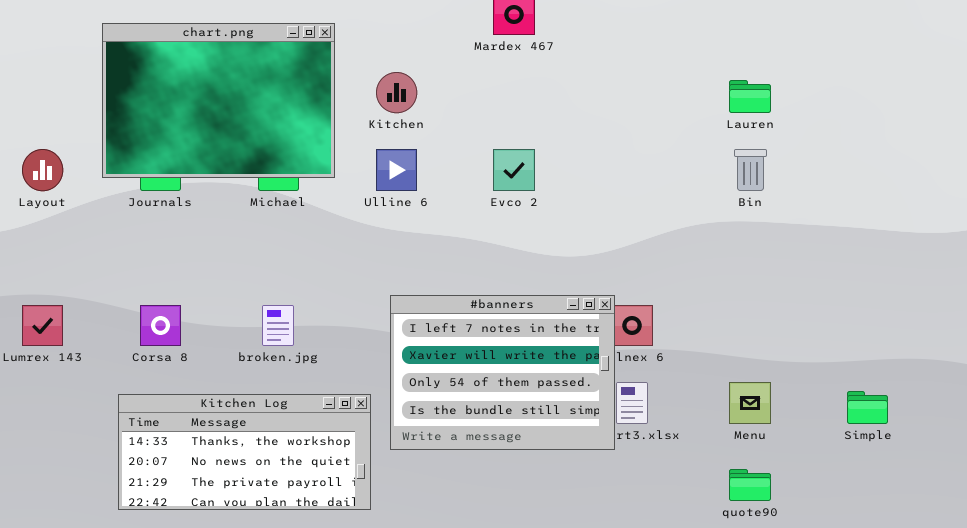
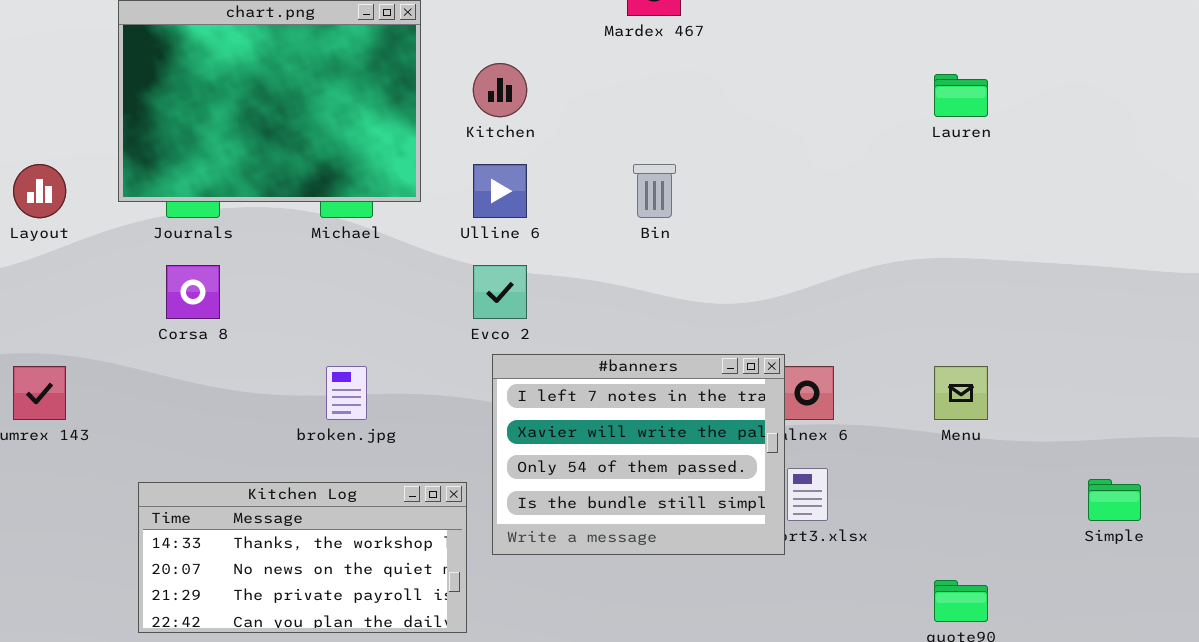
Evco 2: [493,149,535,191] -> [473,265,527,319], moved
Bin: [734,149,767,191] -> [633,164,676,218], moved
Corsa 8: [140,305,181,346] -> [166,265,220,319], moved
Menu: [729,382,771,424] -> [934,366,988,420], moved

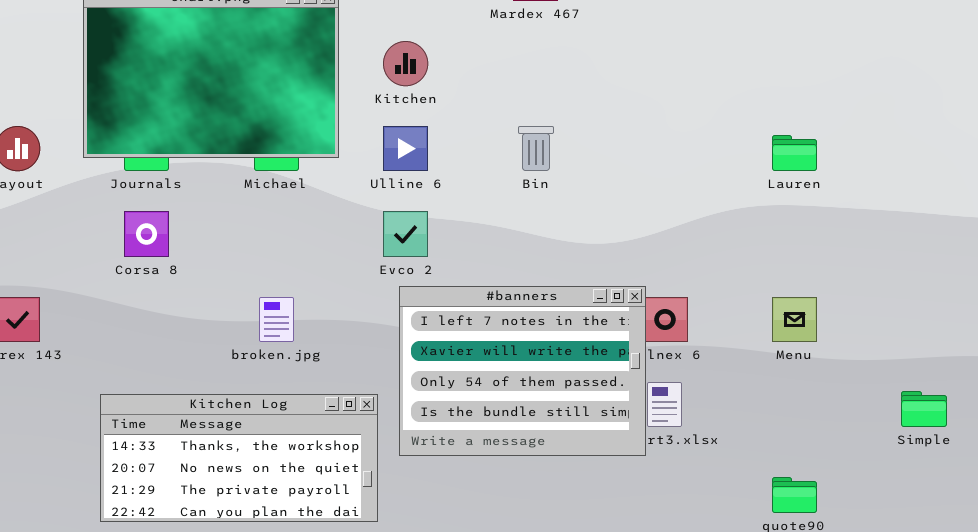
Lauren: [934,74,988,117] -> [772,135,817,171], moved

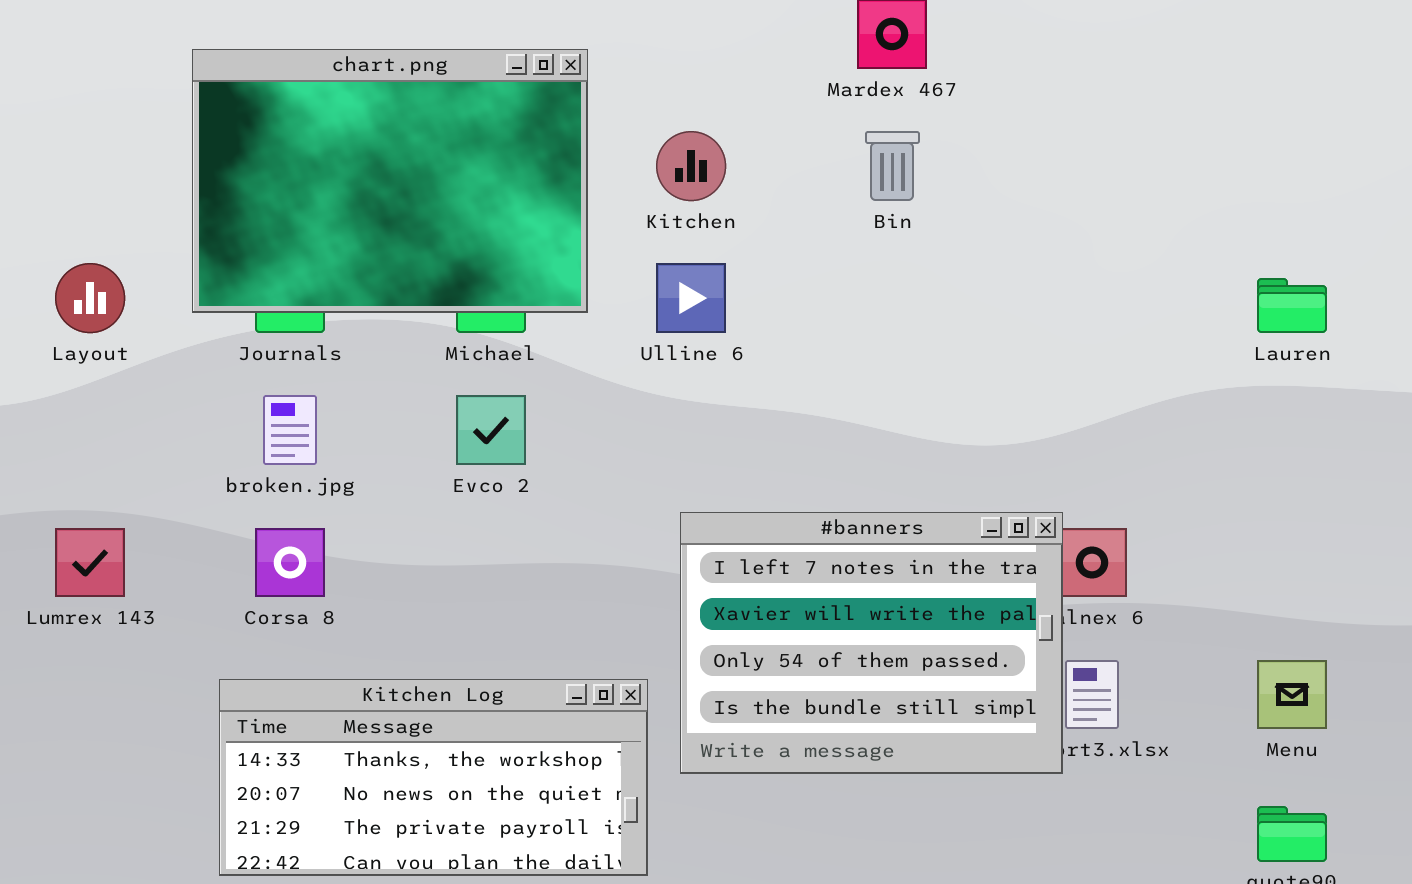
Bin: [518,126,554,171] -> [865,131,920,201], moved
Corsa 8: [124,211,169,257] -> [255,528,325,597], moved
Evco 2: [383,211,428,257] -> [456,395,526,465], moved
broken.jpg: [259,297,294,342] -> [263,395,317,465], moved
Menu: [772,297,817,342] -> [1257,660,1327,729], moved

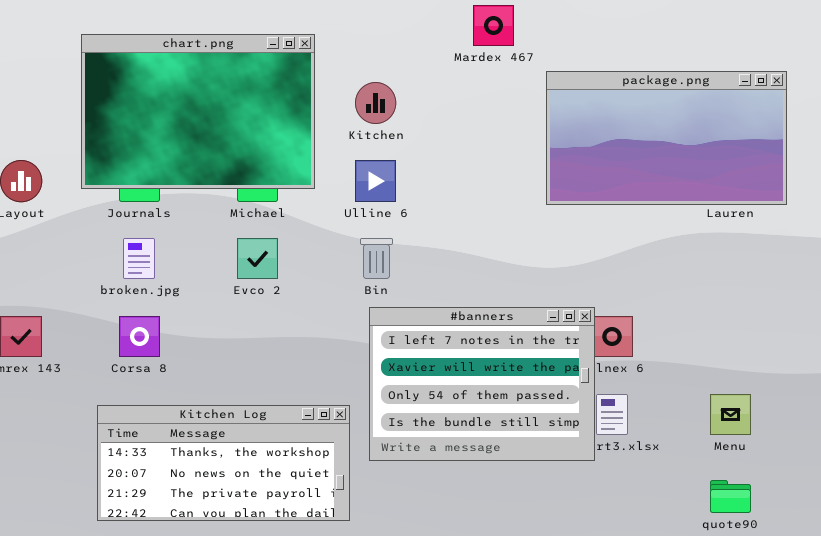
package.png: none -> [546,71,787,205], opened
Bin: [865,131,920,201] -> [360,238,393,279], moved

